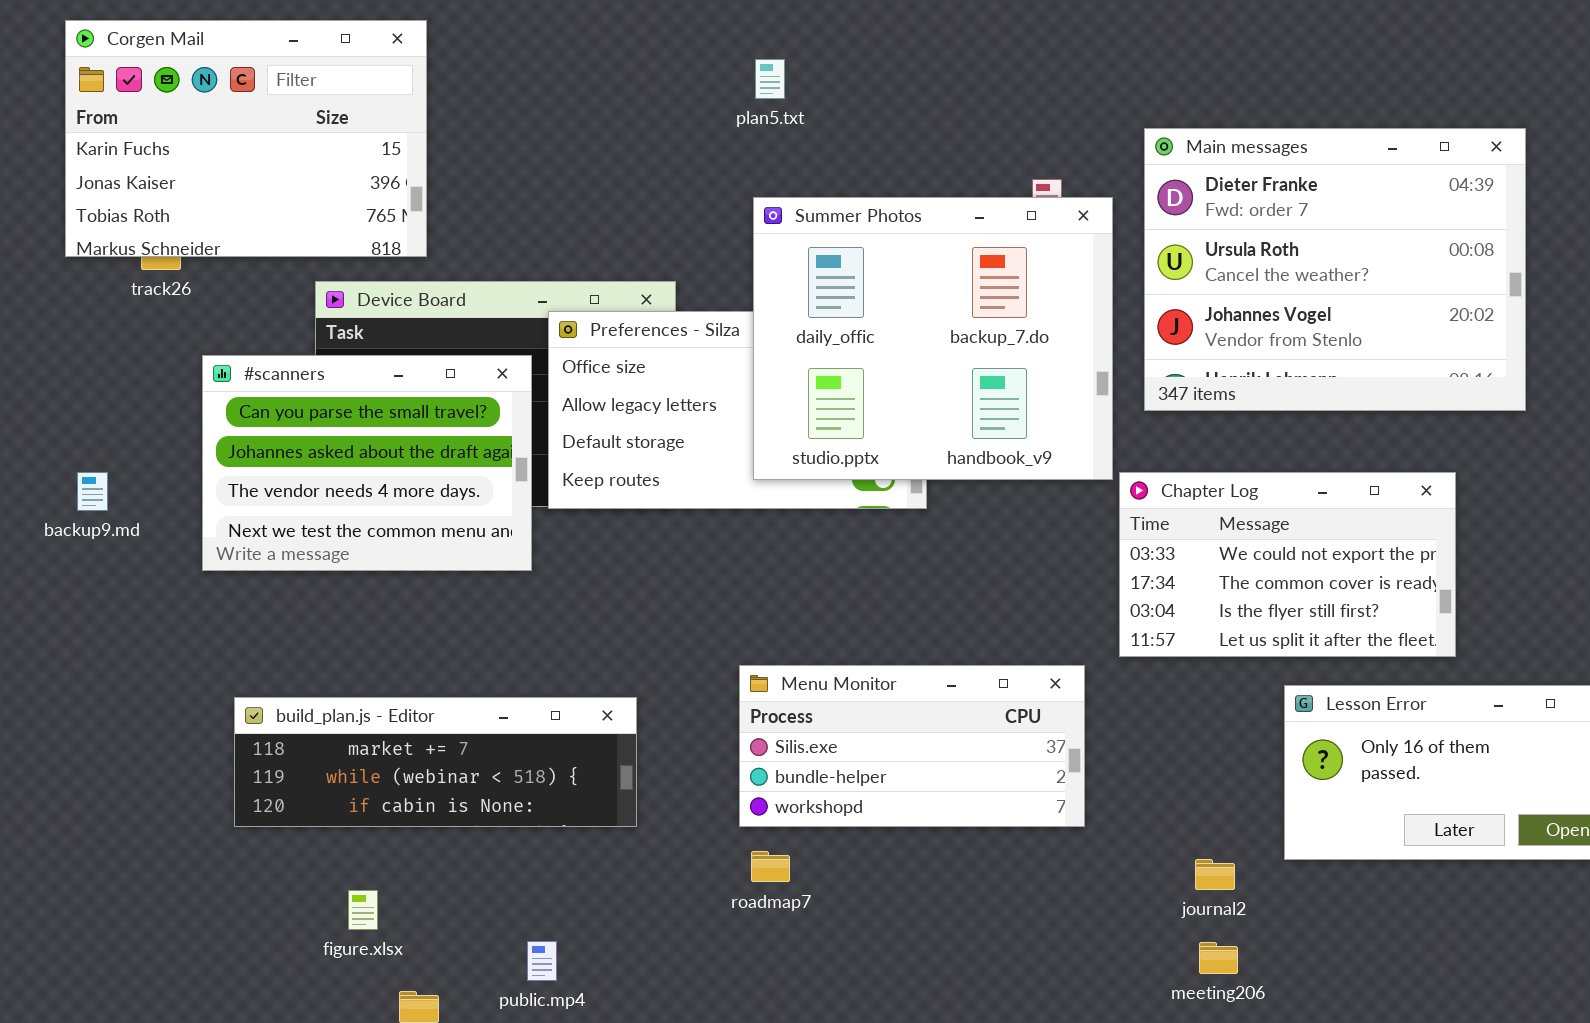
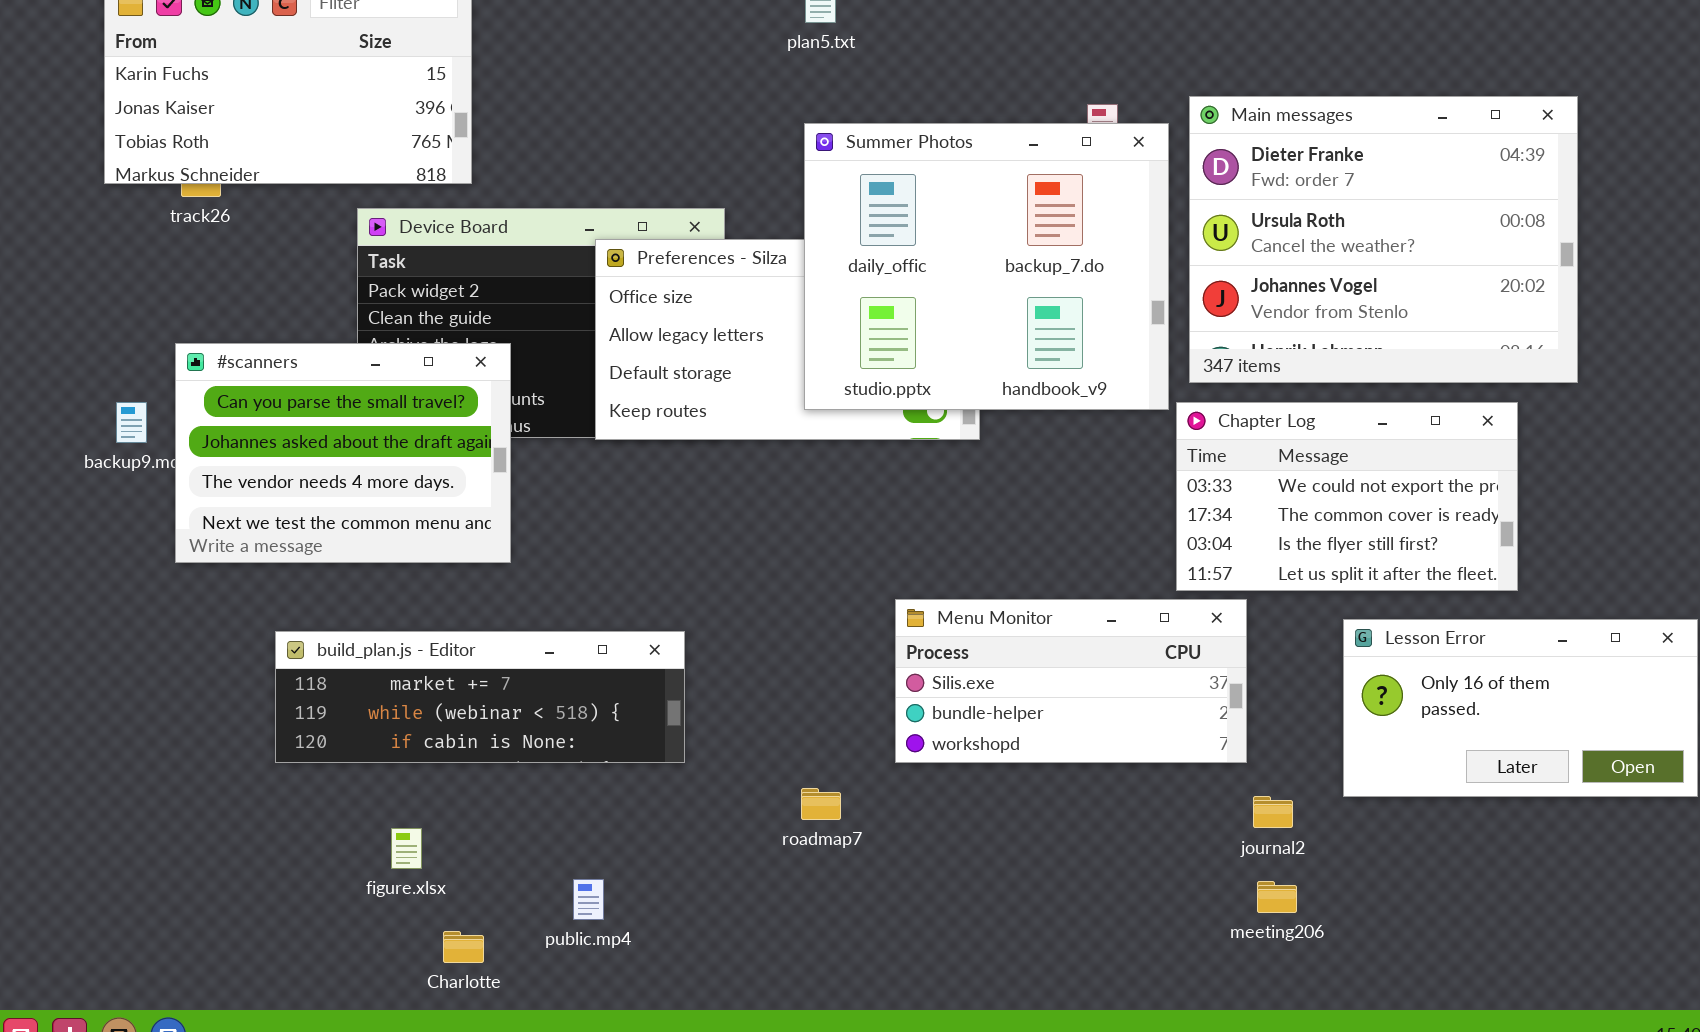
Main messages: [1144,128,1526,411] -> [1189,96,1578,383], moved
#scanners: [202,355,532,571] -> [175,343,511,563], moved
Menu Monitor: [739,665,1085,827] -> [895,599,1247,763], moved

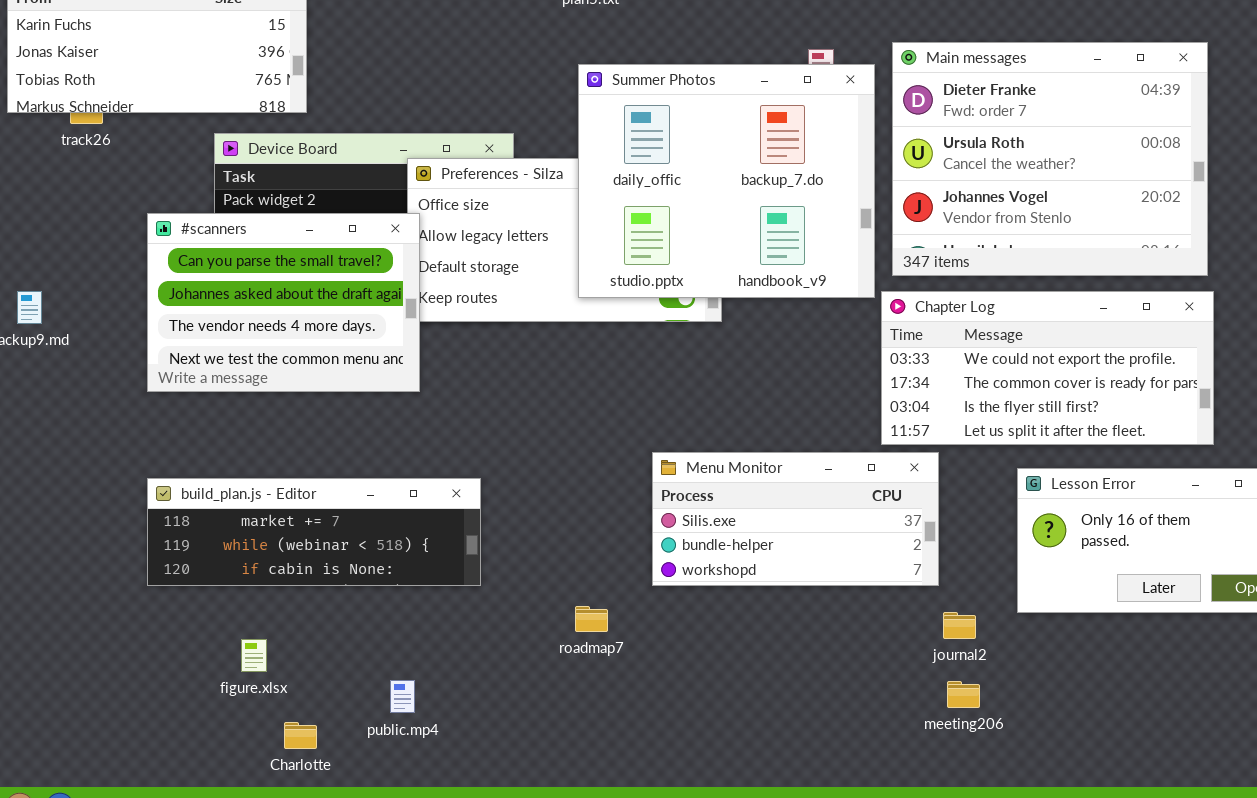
#scanners: [175,343,511,563] -> [147,213,420,392], moved
Chapter Log: [1176,402,1518,591] -> [881,291,1214,445], resized

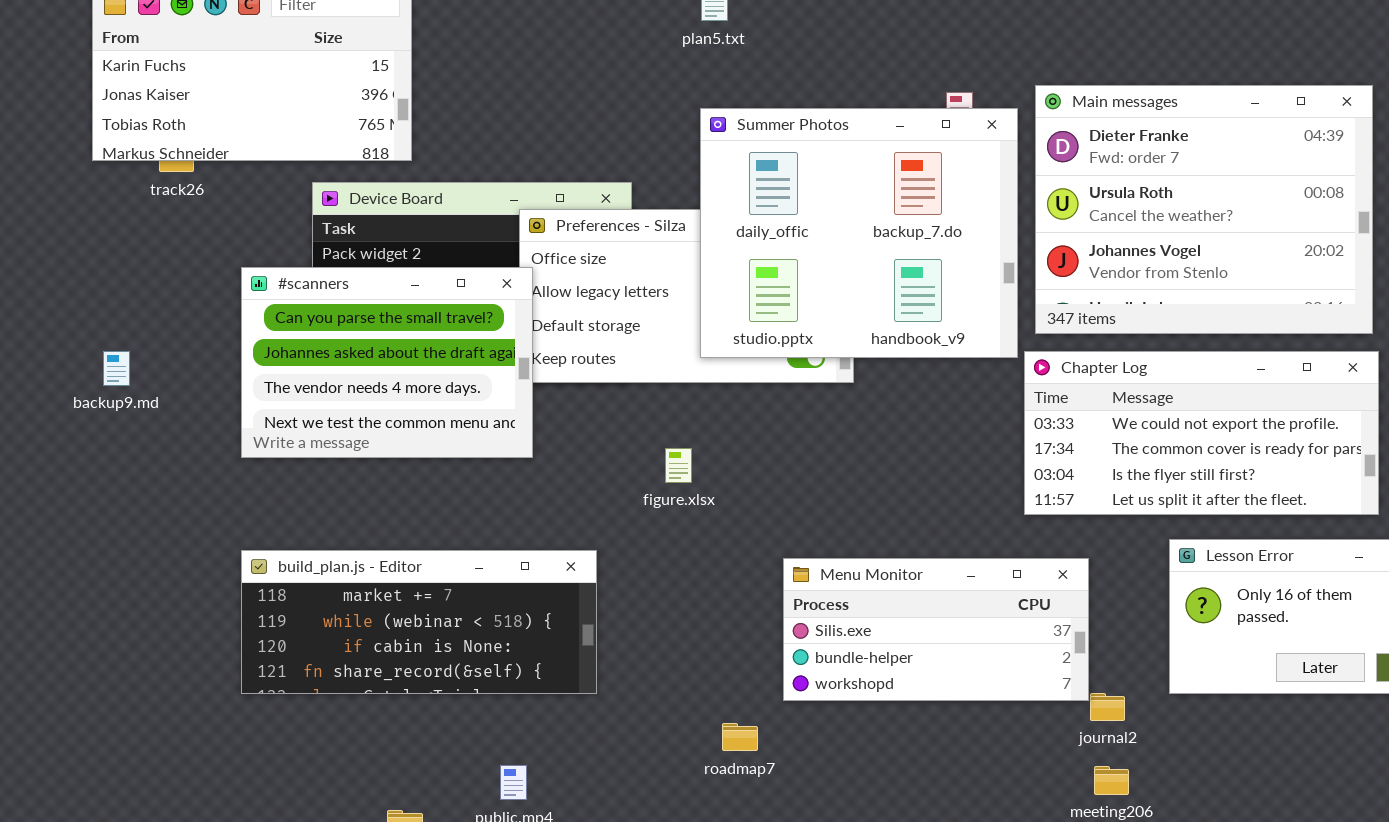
Menu Monitor: [652,452,939,586] -> [783,558,1089,701], moved
build_plan.js - Editor: [147,478,481,586] -> [241,550,597,694], resized
roadmap7: [575,606,608,632] -> [722,723,758,751], moved
figure.xlsx: [241,639,267,672] -> [665,448,692,483], moved

